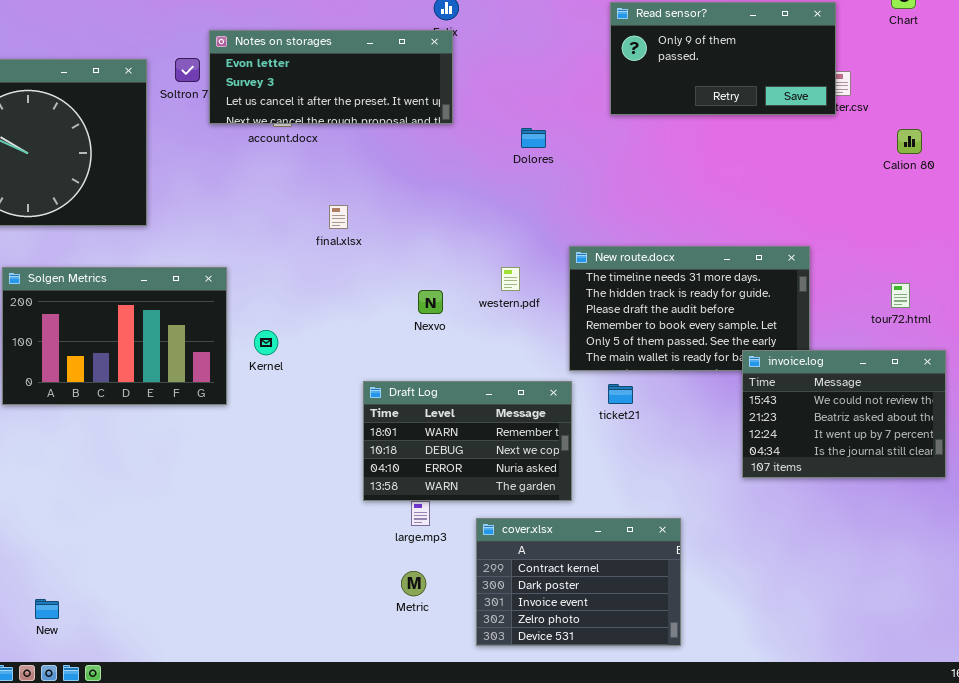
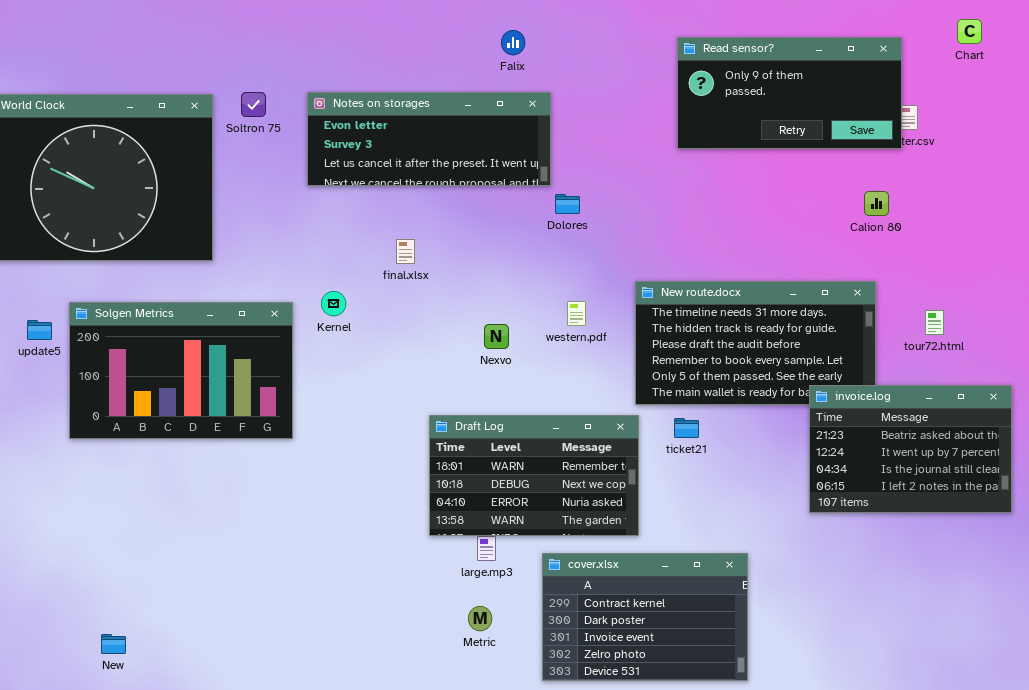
Notes on storages: [209,30,453,124] -> [307,92,551,186], moved
Dolores: [521,128,546,148] -> [555,194,580,214], moved
Calion 80: [897,129,922,154] -> [864,191,889,216], moved
tour72.html: [891,283,910,308] -> [925,310,944,335], moved
Kernel: [254,330,278,355] -> [321,291,346,316], moved
invoice.log: [742,350,946,478] -> [809,385,1012,513], scrolled down 1 row

